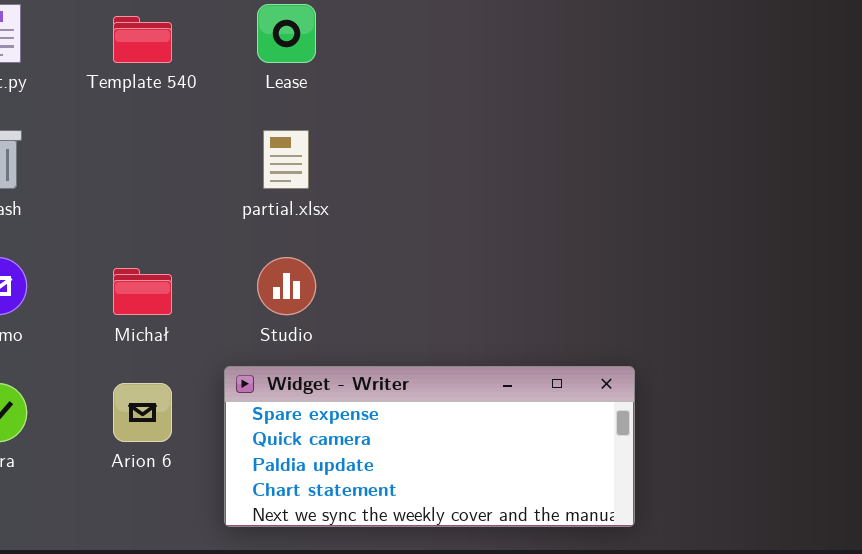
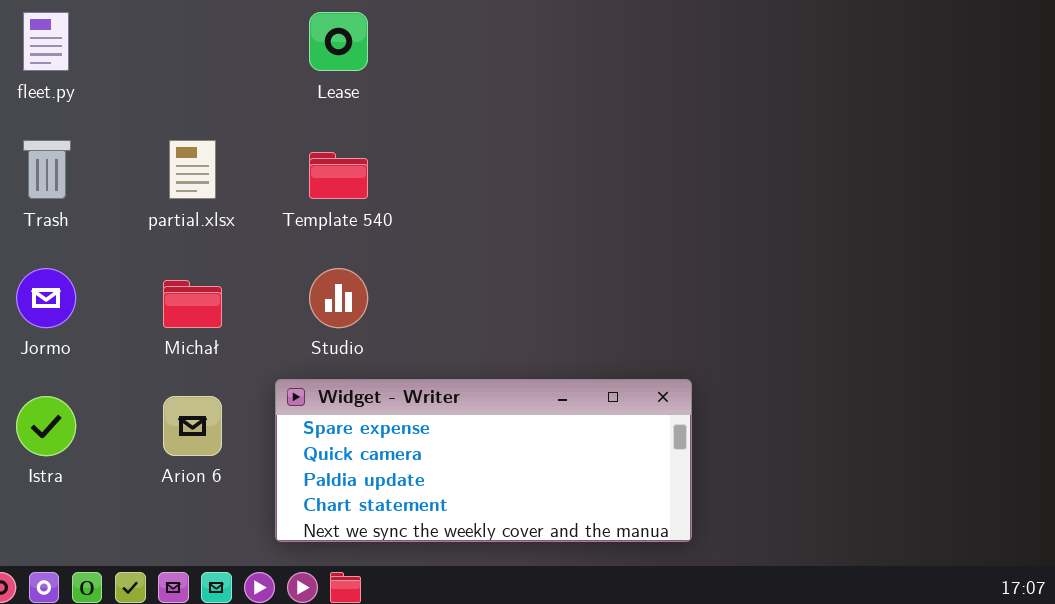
Template 540: [113,16,172,63] -> [309,152,368,199], moved
partial.xlsx: [263,130,309,189] -> [169,140,216,199], moved

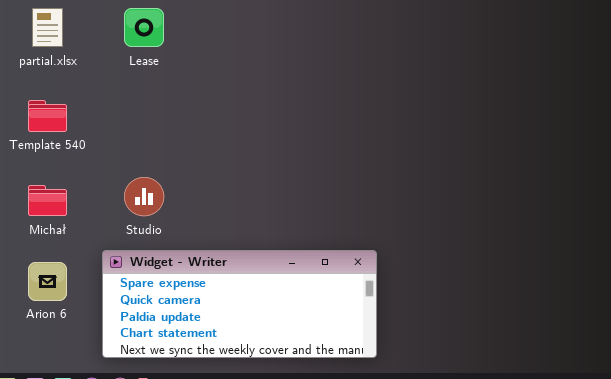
partial.xlsx: [169,140,216,199] -> [32,8,63,47], moved
Template 540: [309,152,368,199] -> [28,100,67,132], moved

